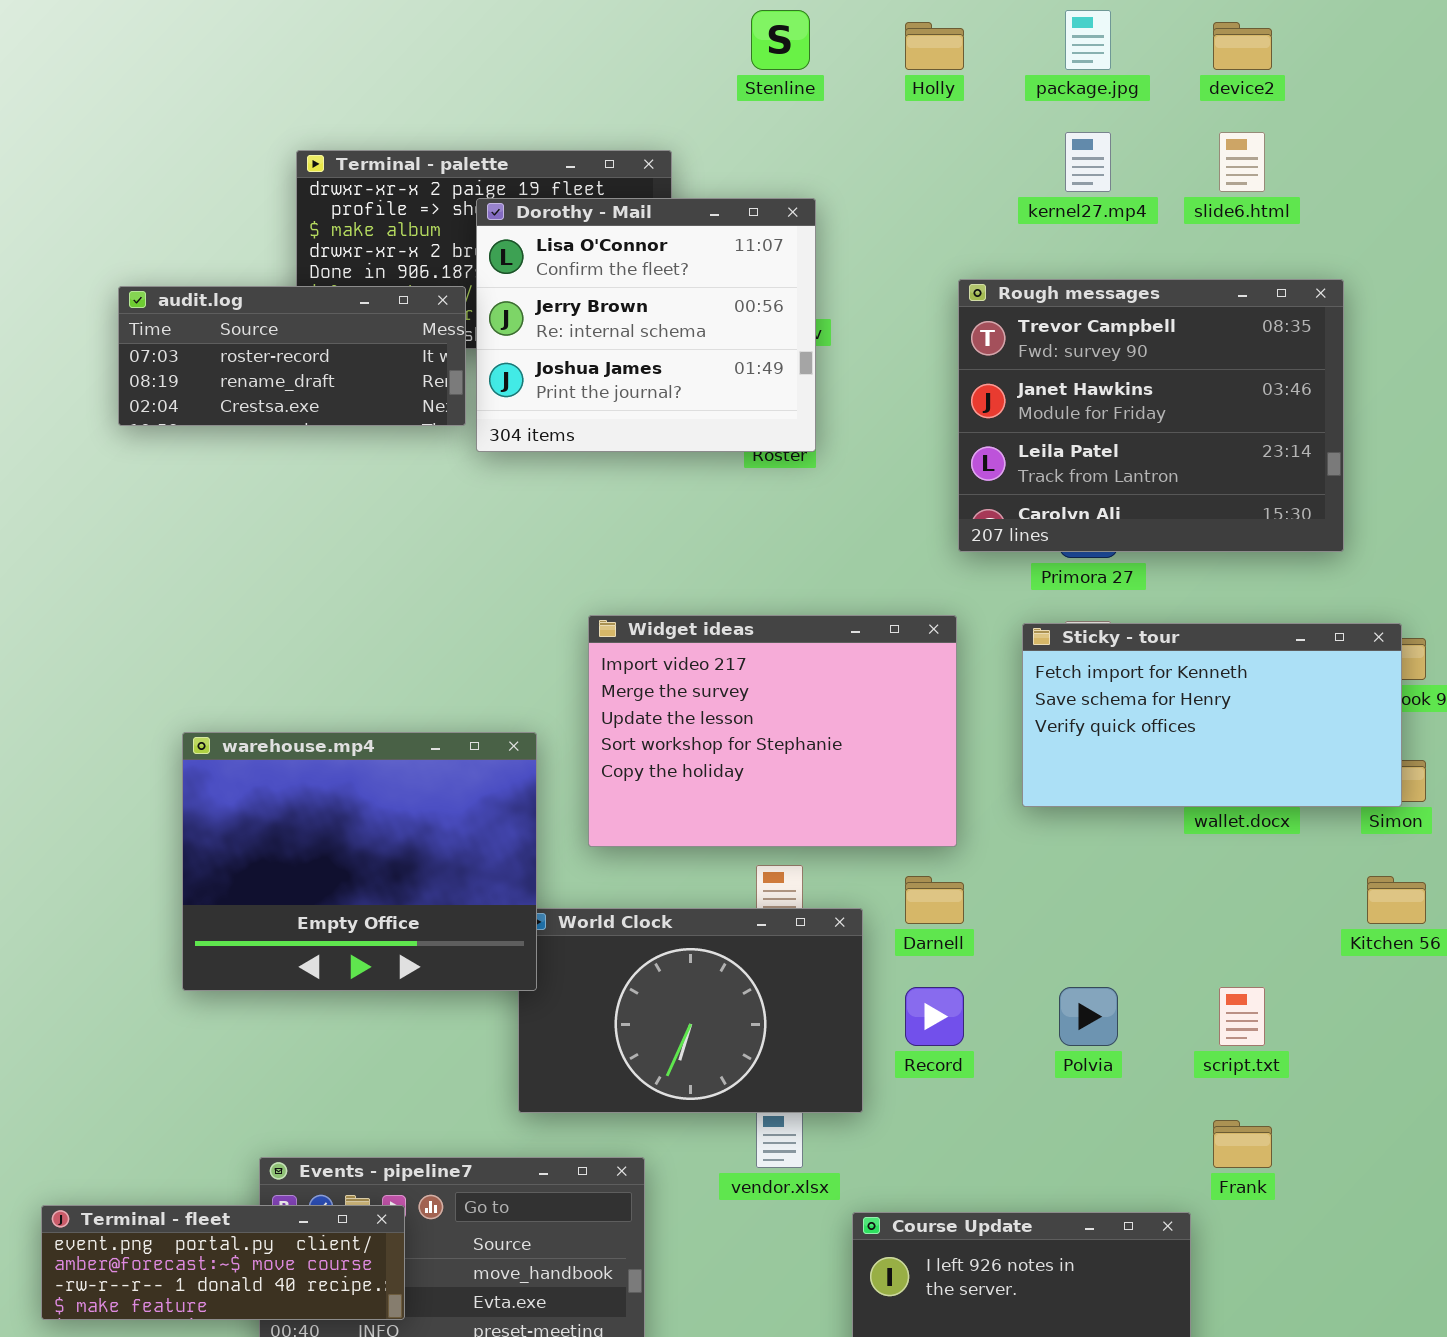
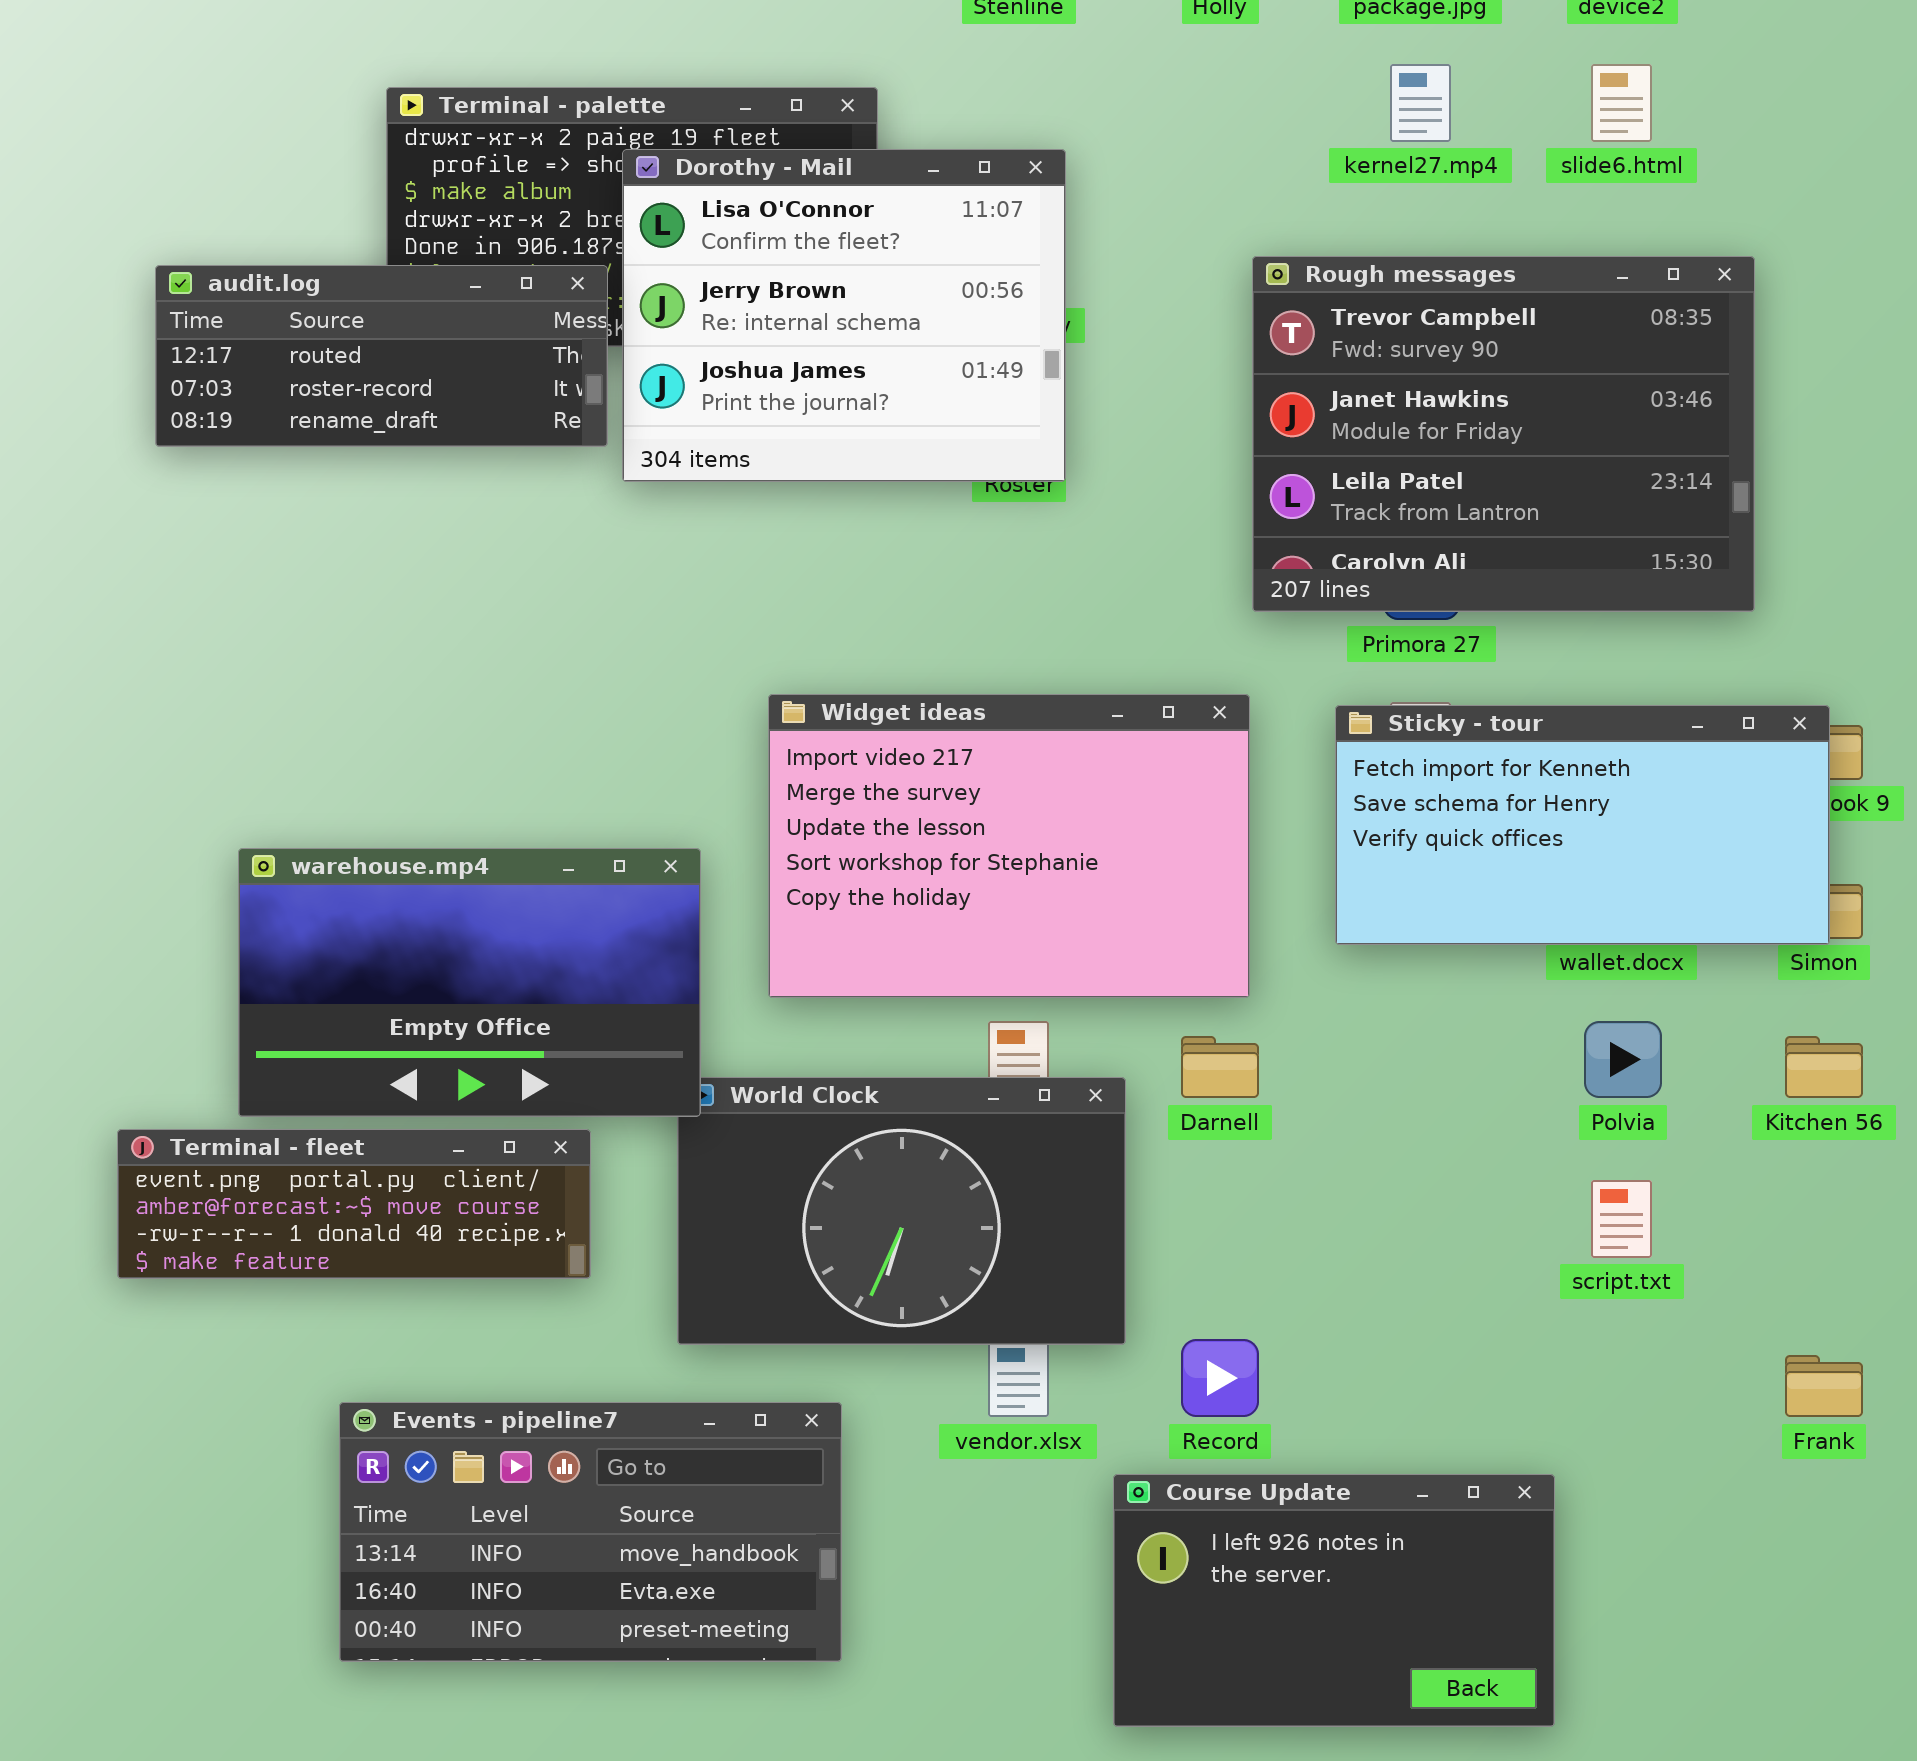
audit.log: [118,286,466,426] -> [155,265,608,447], scrolled up 1 row
warehouse.mp4: [182,732,537,991] -> [238,848,701,1117], resized
Record: [905,987,964,1046] -> [1181,1339,1259,1417], moved
Polvia: [1059,987,1118,1046] -> [1584,1021,1662,1098], moved
Frank: [1213,1120,1272,1168] -> [1785,1355,1863,1417], moved
Terminal - fleet: [41,1205,405,1320] -> [117,1129,591,1279], moved

